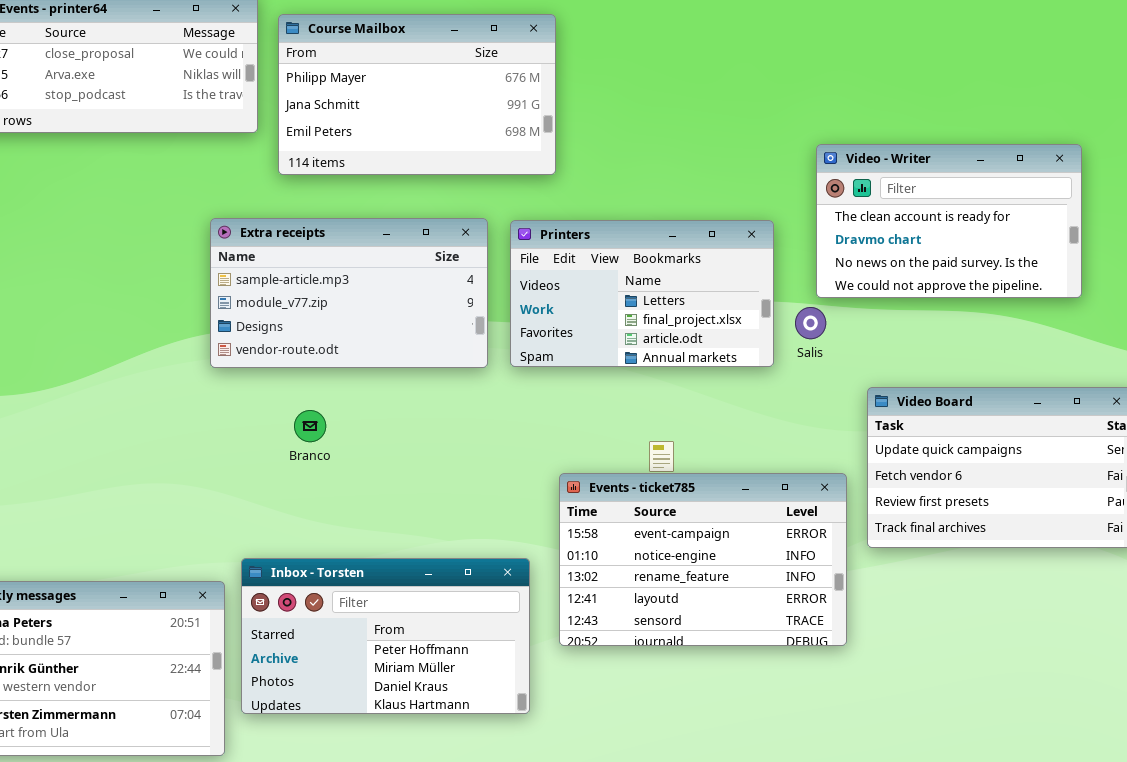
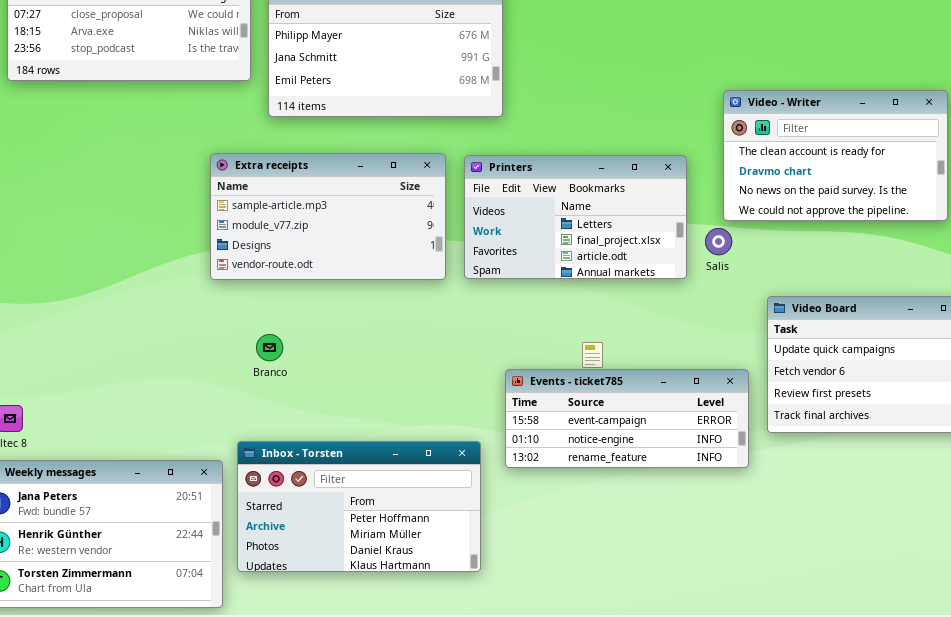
Branco: [294,410,326,442] -> [256,334,283,361], moved
Events - ticket785: [559,473,847,646] -> [505,369,749,468], resized

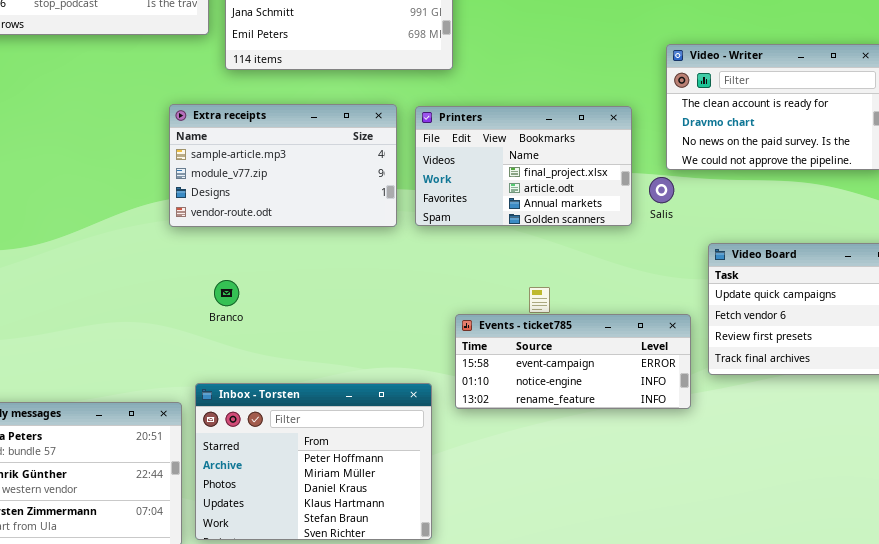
Printers: [464,155,687,279] -> [415,106,632,226], scrolled down 1 row
Inbox - Torsten: [237,441,481,572] -> [195,383,432,540], resized

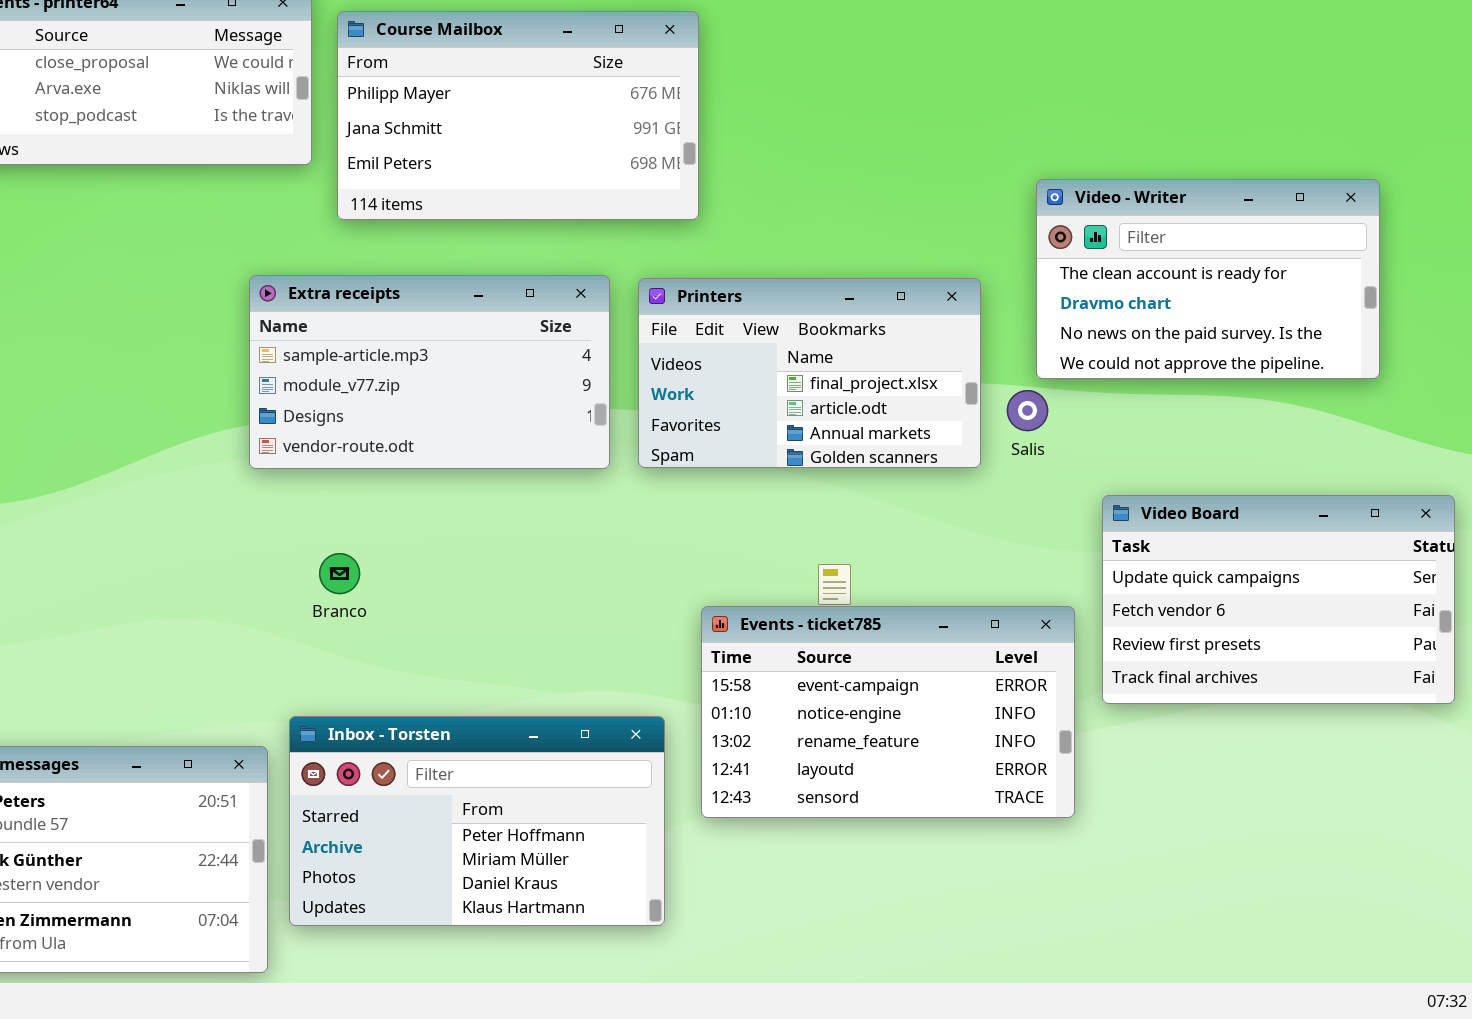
Events - ticket785: [455,314,691,409] -> [701,606,1075,818], resized
Inbox - Torsten: [195,383,432,540] -> [289,716,665,926], resized

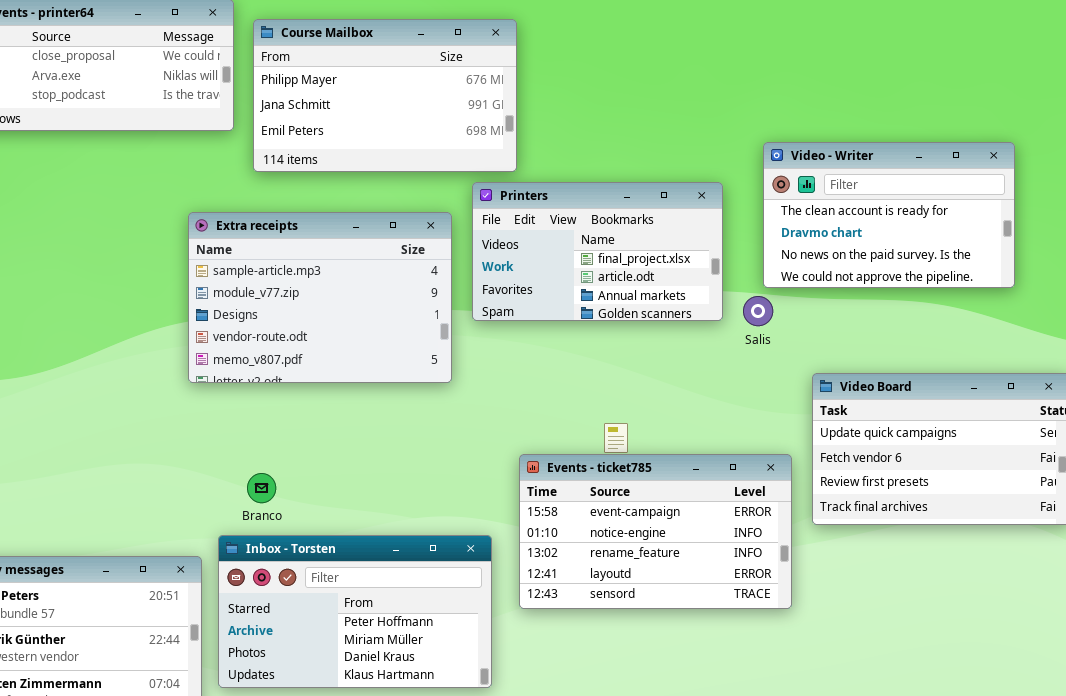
Extra receipts: [249,275,610,469] -> [188,212,452,383], resized
Printers: [638,278,981,468] -> [472,182,723,321], moved
Branco: [319,553,360,594] -> [247,473,276,503], moved

